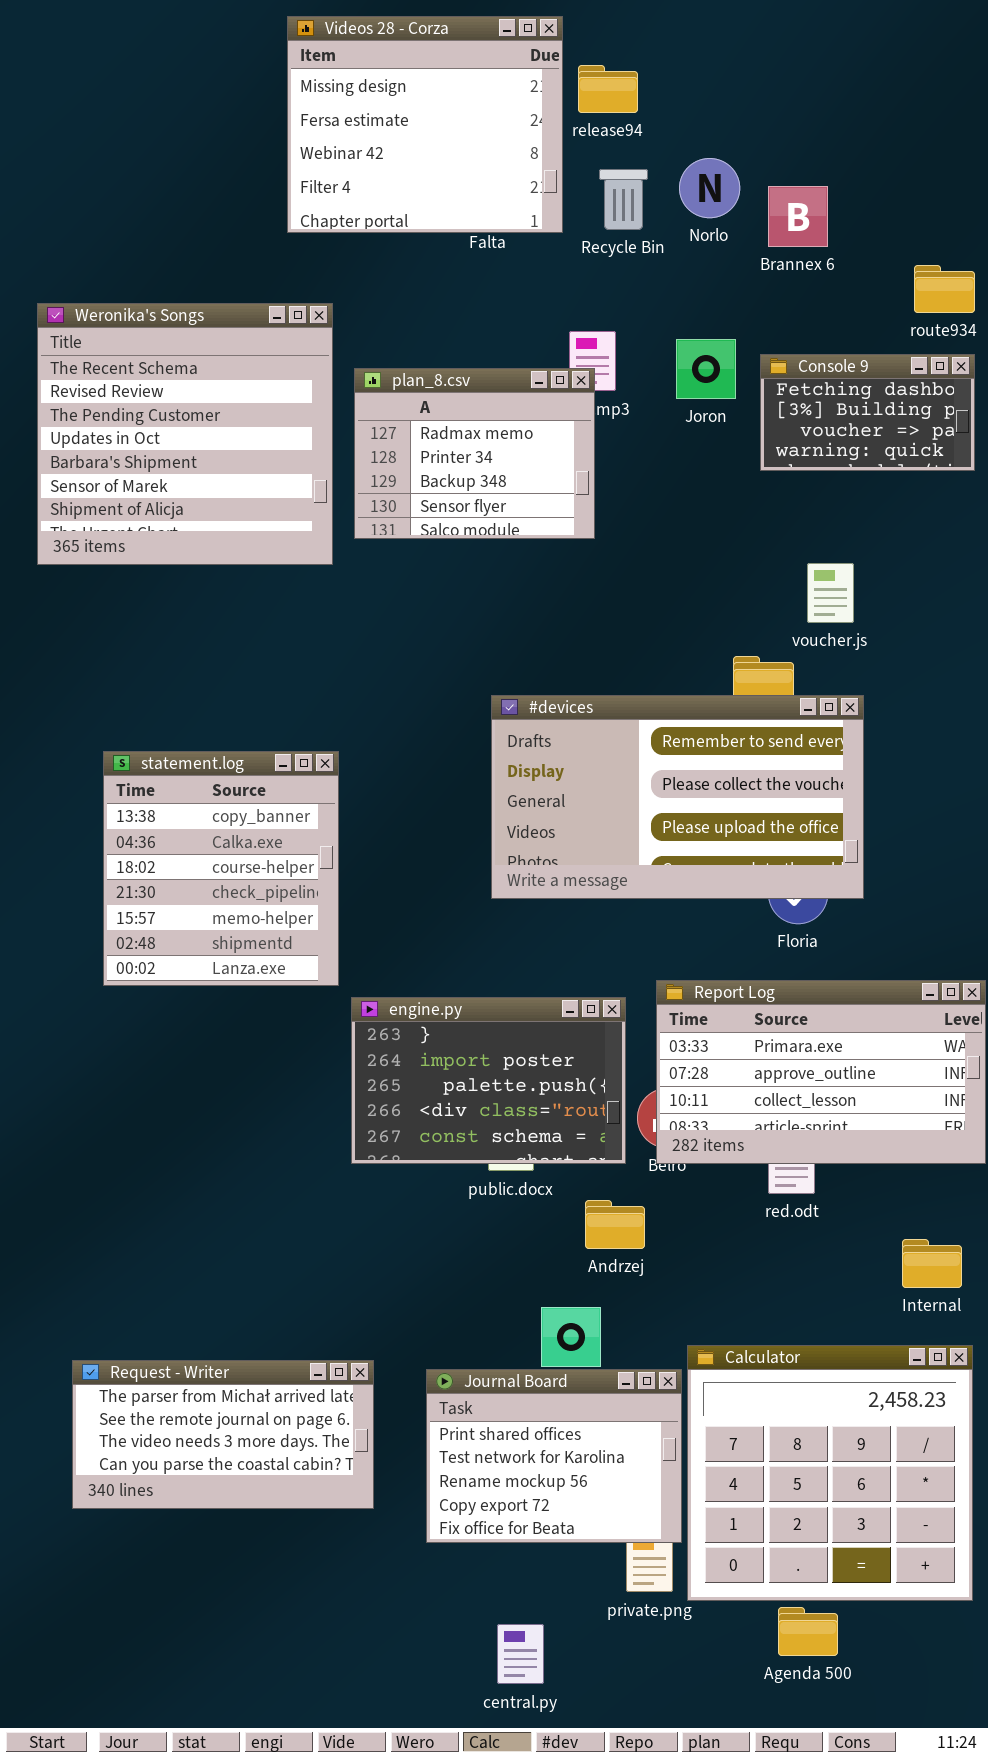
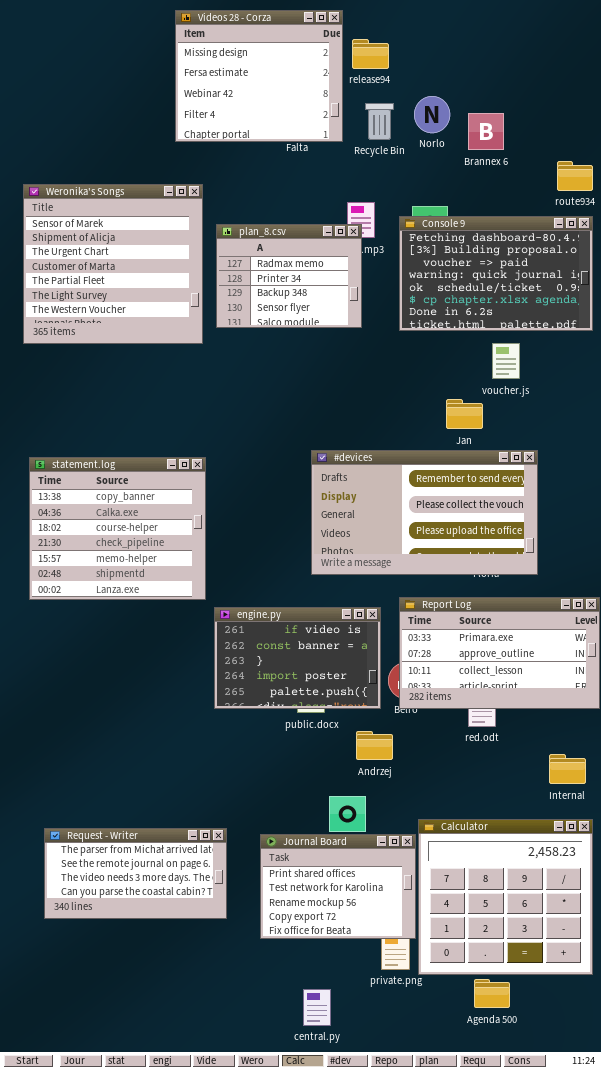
Weronika's Songs: [37,303,333,565] -> [23,184,203,344], scrolled down 5 rows
Console 9: [760,354,975,471] -> [399,216,593,331], resized
#devices: [491,695,864,899] -> [311,450,538,575], moved
statement.log: [103,751,339,986] -> [29,457,206,600], resized
engine.py: [351,997,626,1164] -> [214,607,381,709], scrolled up 2 rows

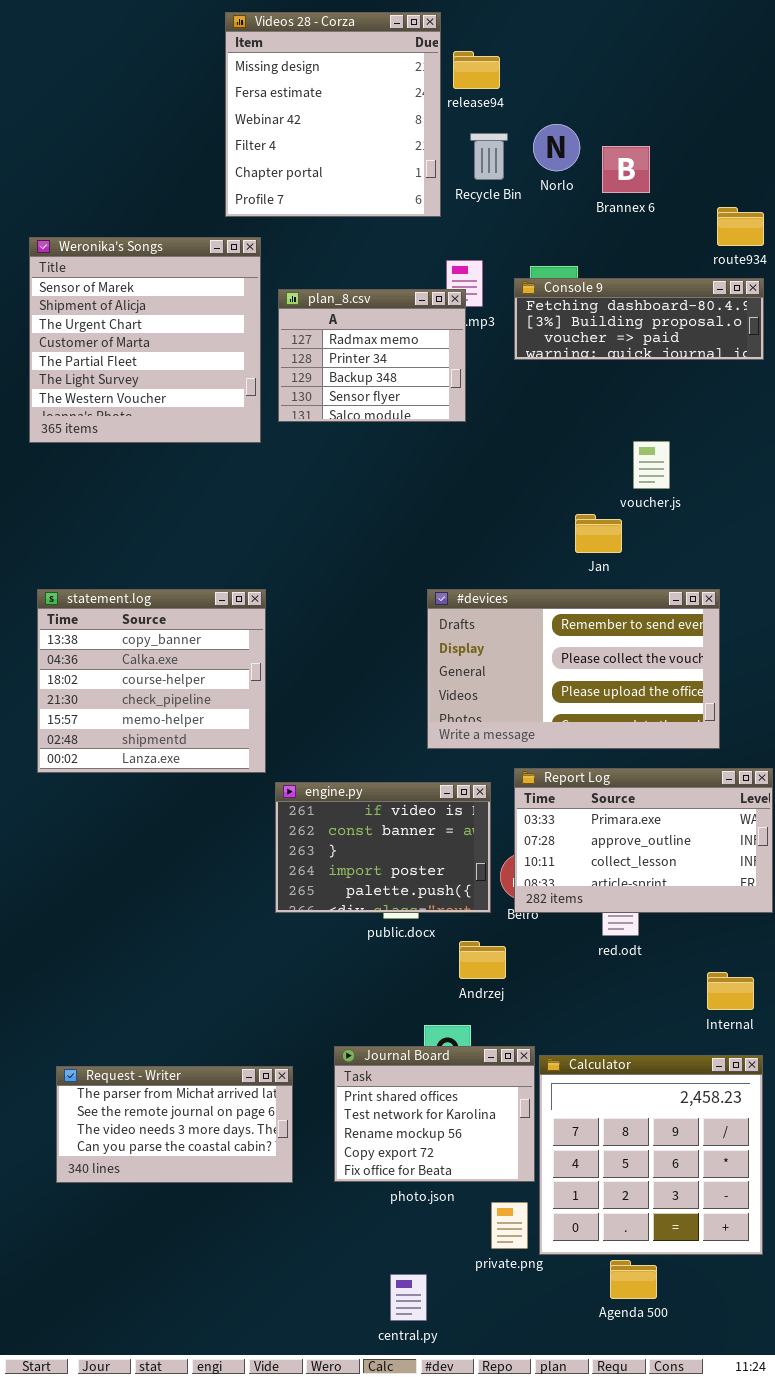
Videos 28 - Corza: [175,10,343,142] -> [225,12,441,217], resized
Console 9: [399,216,593,331] -> [514,278,764,360], resized
#devices: [311,450,538,575] -> [427,589,720,749], moved
Journal Board: [260,834,416,939] -> [334,1046,535,1182], moved

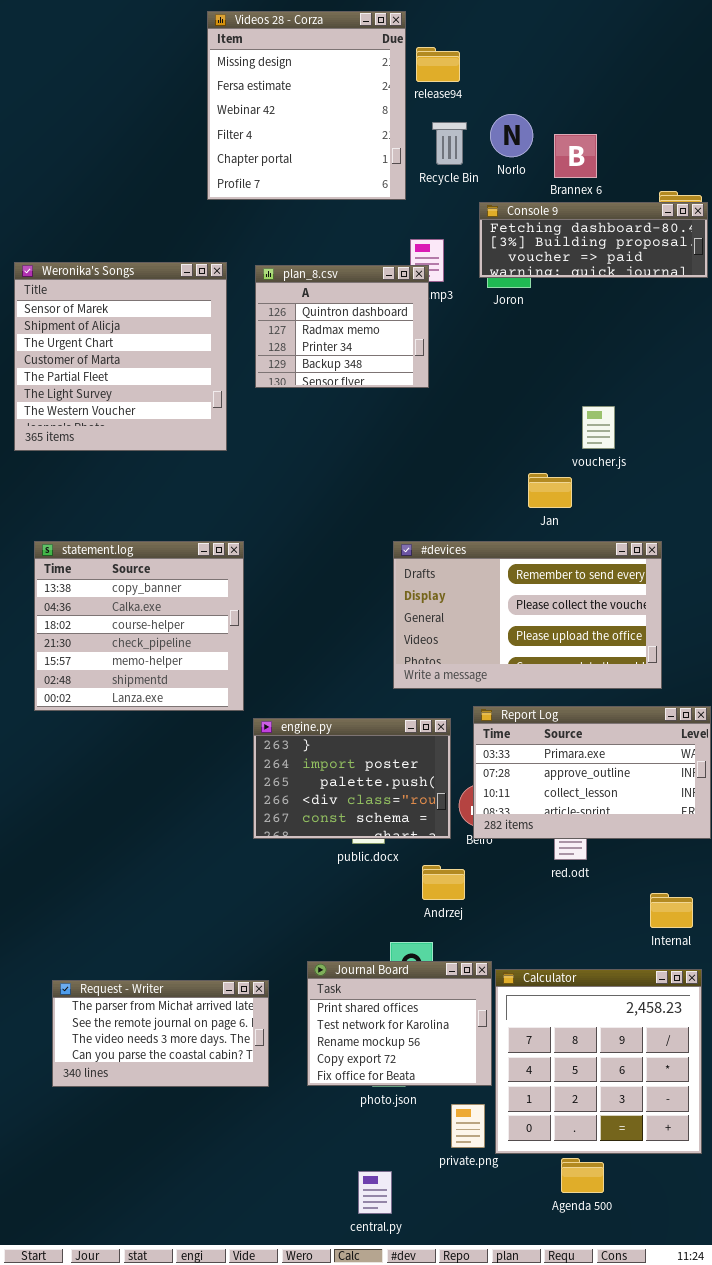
Weronika's Songs: [29,237,261,443] -> [14,262,227,451], moved
Console 9: [514,278,764,360] -> [479,202,708,278], moved
plan_8.csv: [278,289,466,422] -> [255,265,429,388], scrolled up 1 row
engine.py: [275,782,491,913] -> [253,718,451,839], scrolled down 2 rows

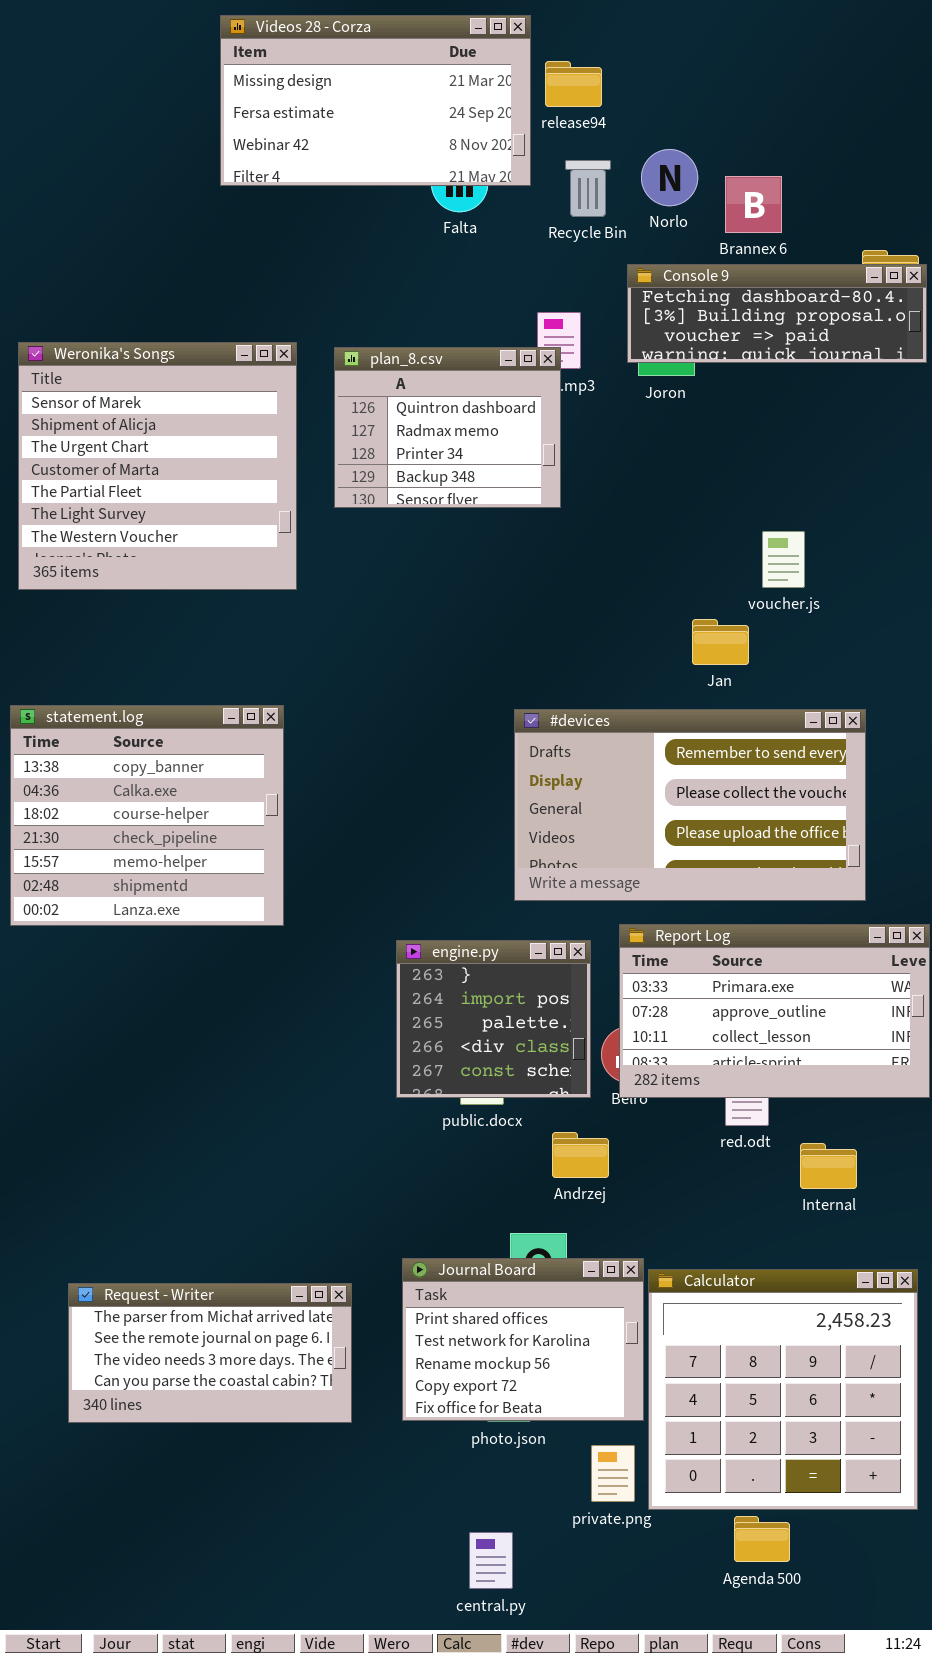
Videos 28 - Corza: [207,11,406,200] -> [220,15,531,186], resized
statement.log: [34,541,244,711] -> [10,705,284,926], moved
engine.py: [253,718,451,839] -> [396,940,591,1098], resized
Internal: [650,893,693,928] -> [800,1143,857,1189], moved

